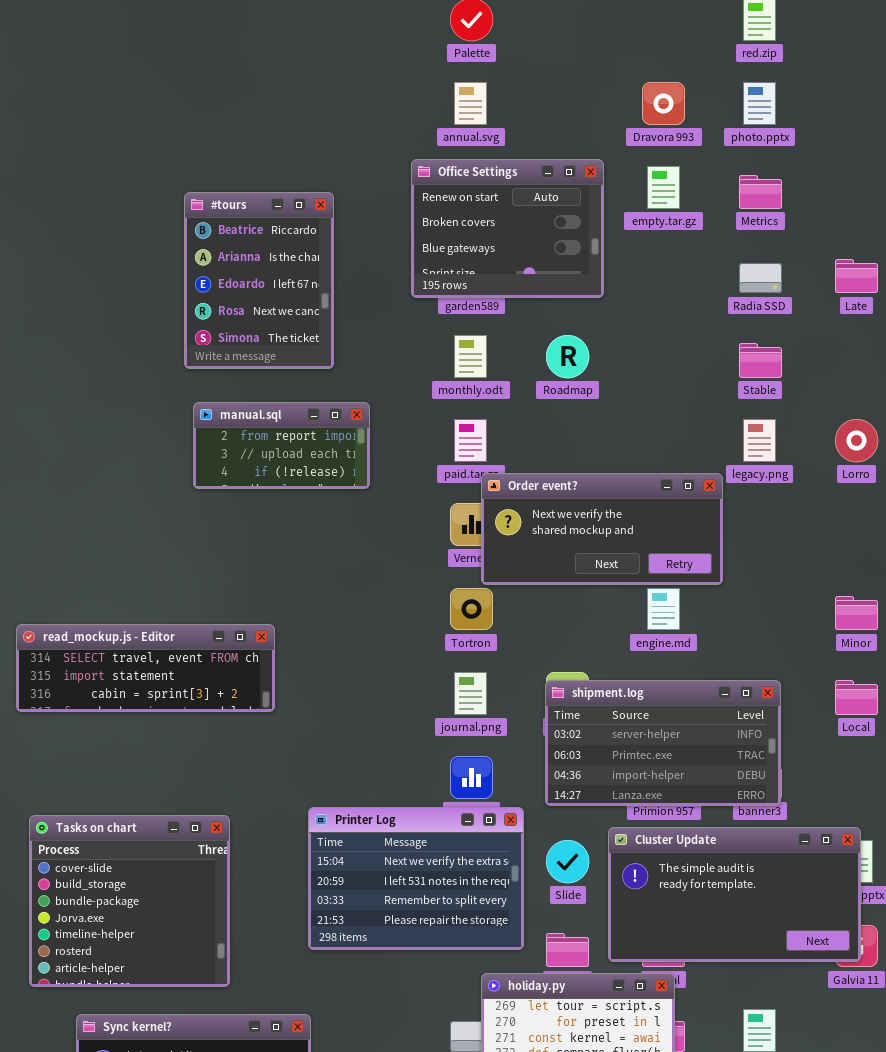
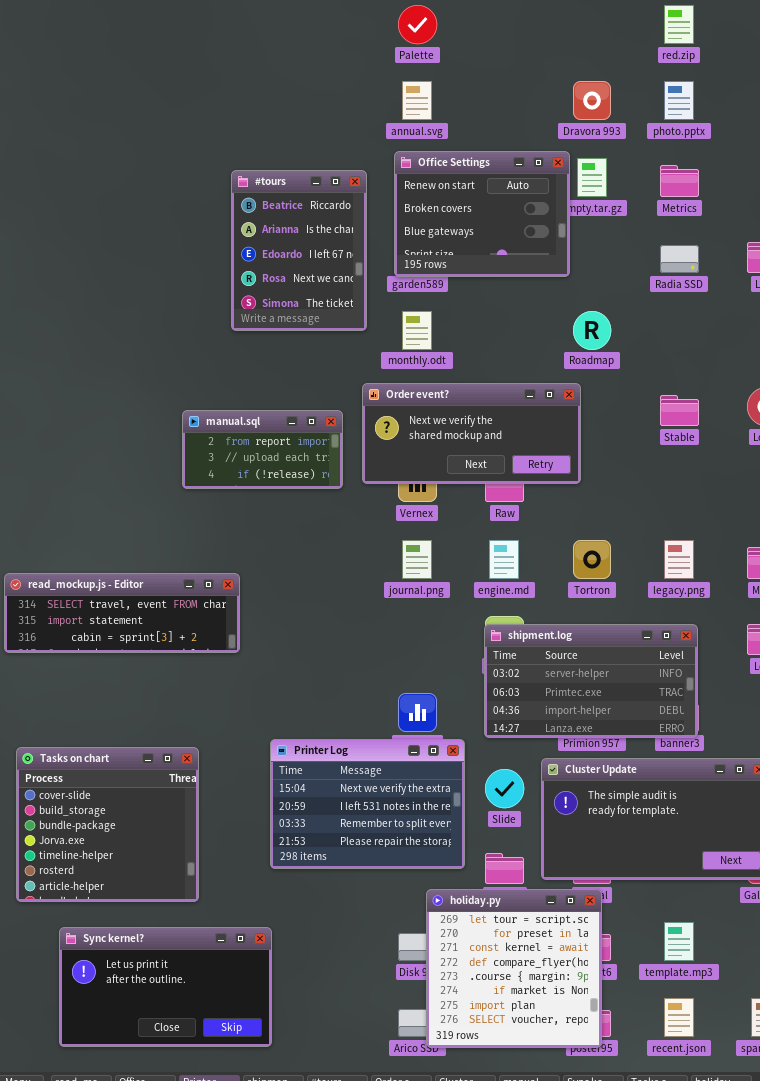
Office Settings: [411,159,604,298] -> [394,151,570,277], moved
#tours: [184,192,334,369] -> [231,170,367,331], moved
Roadmap: [546,335,589,378] -> [573,311,611,350], moved
Stable: [739,343,782,378] -> [660,395,699,426], moved
manual.sql: [193,402,370,489] -> [182,410,343,489], moved
legacy.png: [743,419,776,462] -> [664,540,694,579], moved
Order event?: [481,473,723,585] -> [362,383,581,484], moved
Tortron: [450,588,493,630] -> [573,540,611,579], moved
engine.md: [647,588,680,630] -> [489,540,519,579], moved
journal.png: [454,672,487,715] -> [402,540,432,579], moved

